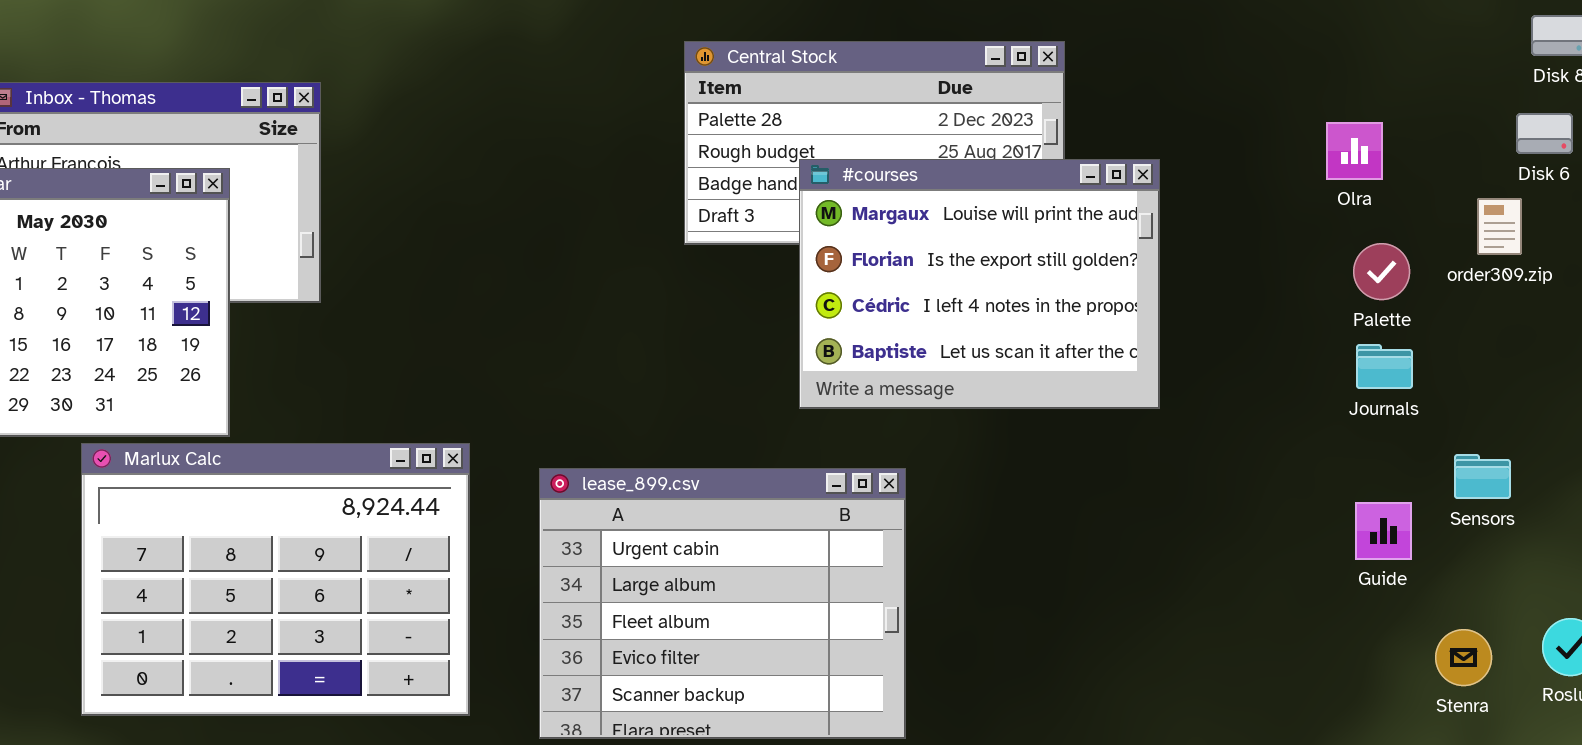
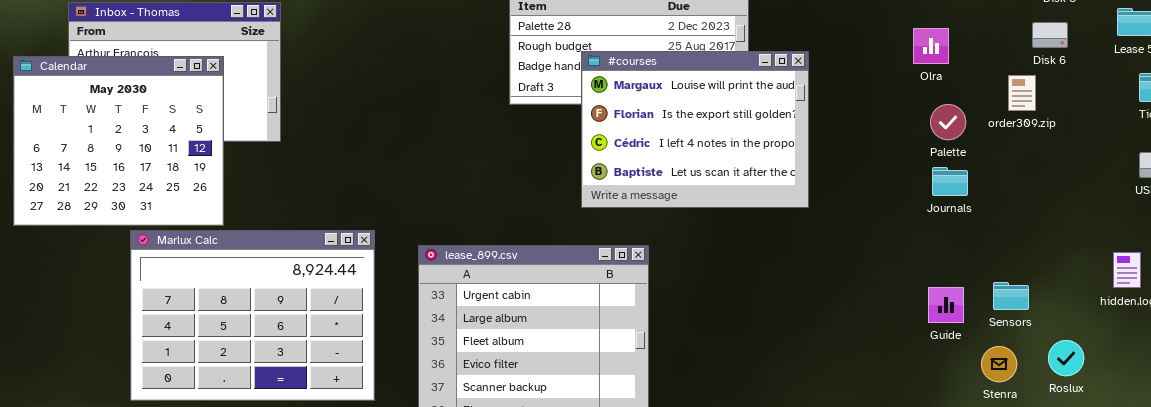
Sensors: [1454,454,1511,499] -> [993,282,1029,310], moved
Guide: [1355,502,1412,560] -> [928,287,964,323], moved

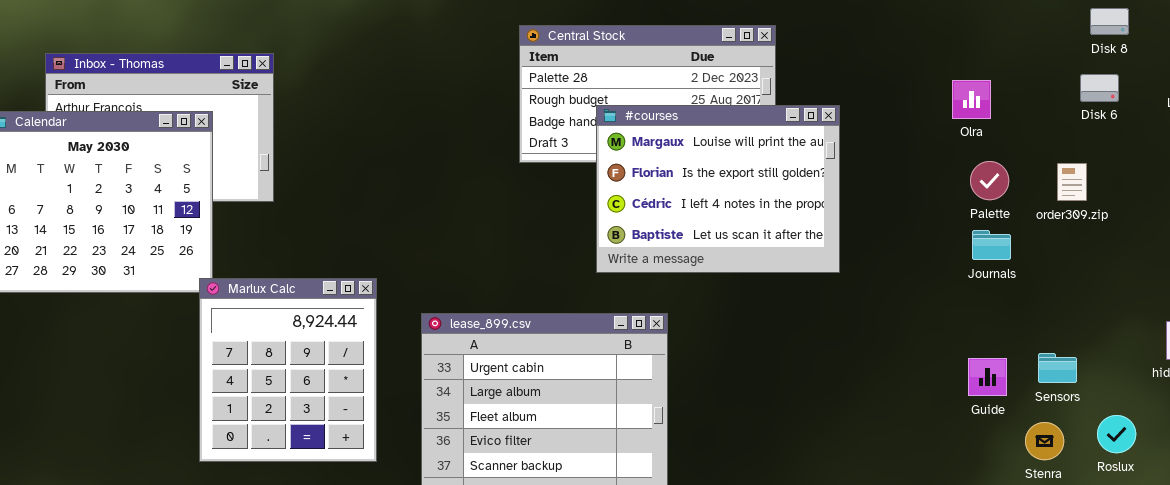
order309.zip: [1008,75,1036,111] -> [1057,163,1087,201], moved
Marlux Calc: [130,230,375,401] -> [199,278,377,462], moved, resized

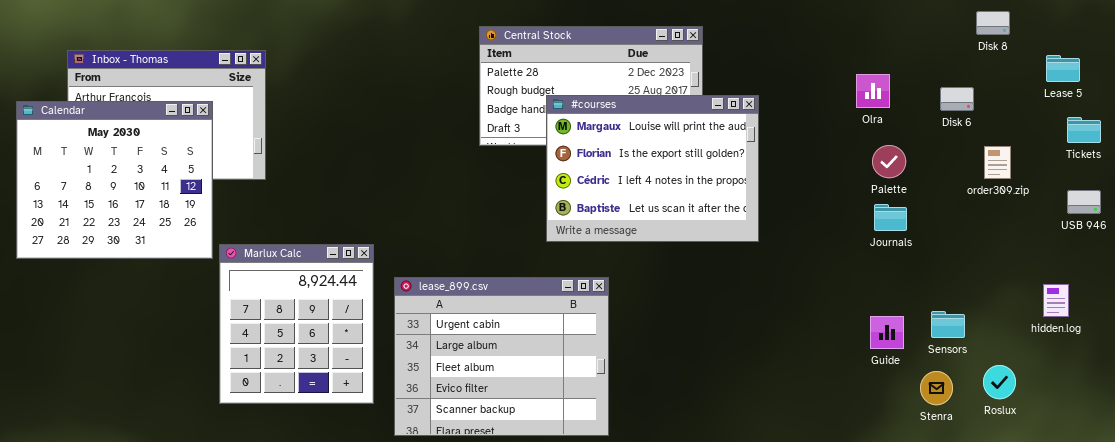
Disk 6: [1080,74,1119,102] -> [940,87,974,111], moved
order309.zip: [1057,163,1087,201] -> [984,146,1011,179], moved
Marlux Calc: [199,278,377,462] -> [219,244,374,404], moved

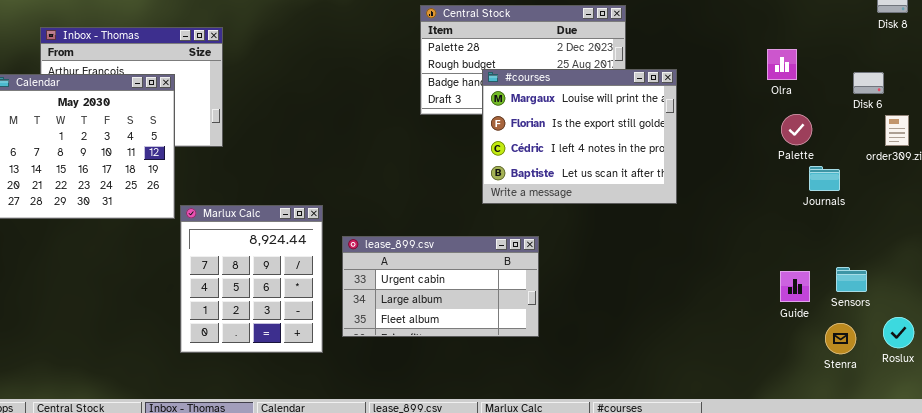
Disk 6: [940,87,974,111] -> [853,72,884,94], moved
Journals: [874,204,907,231] -> [809,166,840,191], moved
lease_899.csv: [394,277,609,436] -> [342,236,539,337], resized

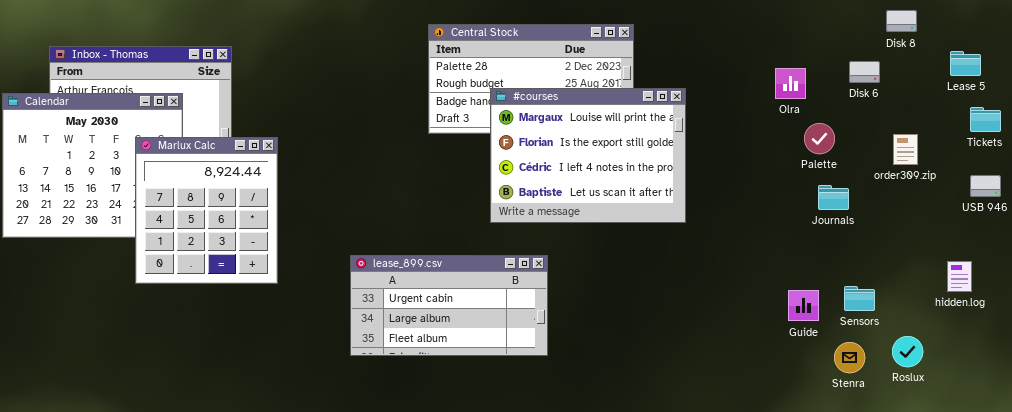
Disk 6: [853,72,884,94] -> [849,61,880,83], moved
Palette: [781,114,812,145] -> [804,123,835,154], moved
Marlux Calc: [180,205,323,353] -> [135,137,278,284], moved

